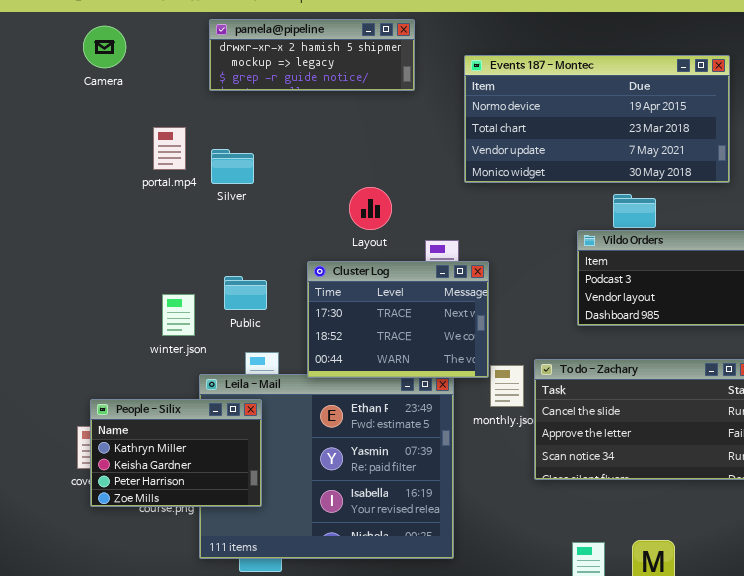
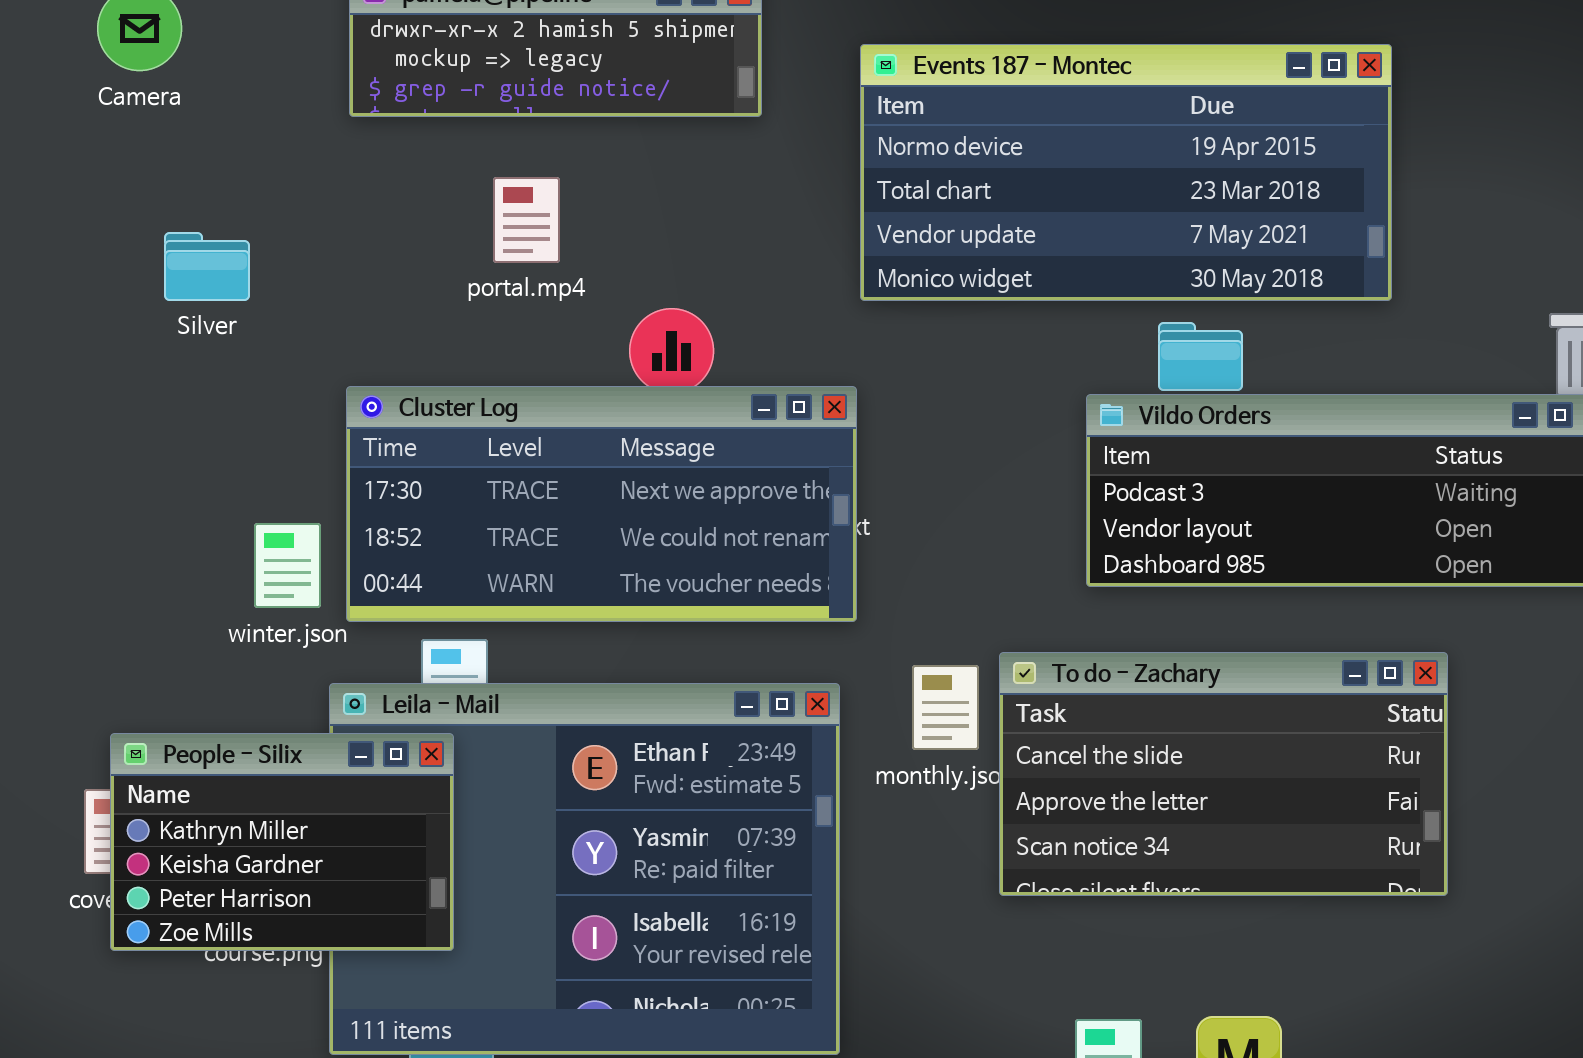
portal.mp4: [153,127,186,170] -> [493,177,560,263], moved
Silver: [211,149,254,184] -> [164,232,250,301], moved
Cluster Log: [307,261,489,378] -> [346,386,857,622], moved, resized

